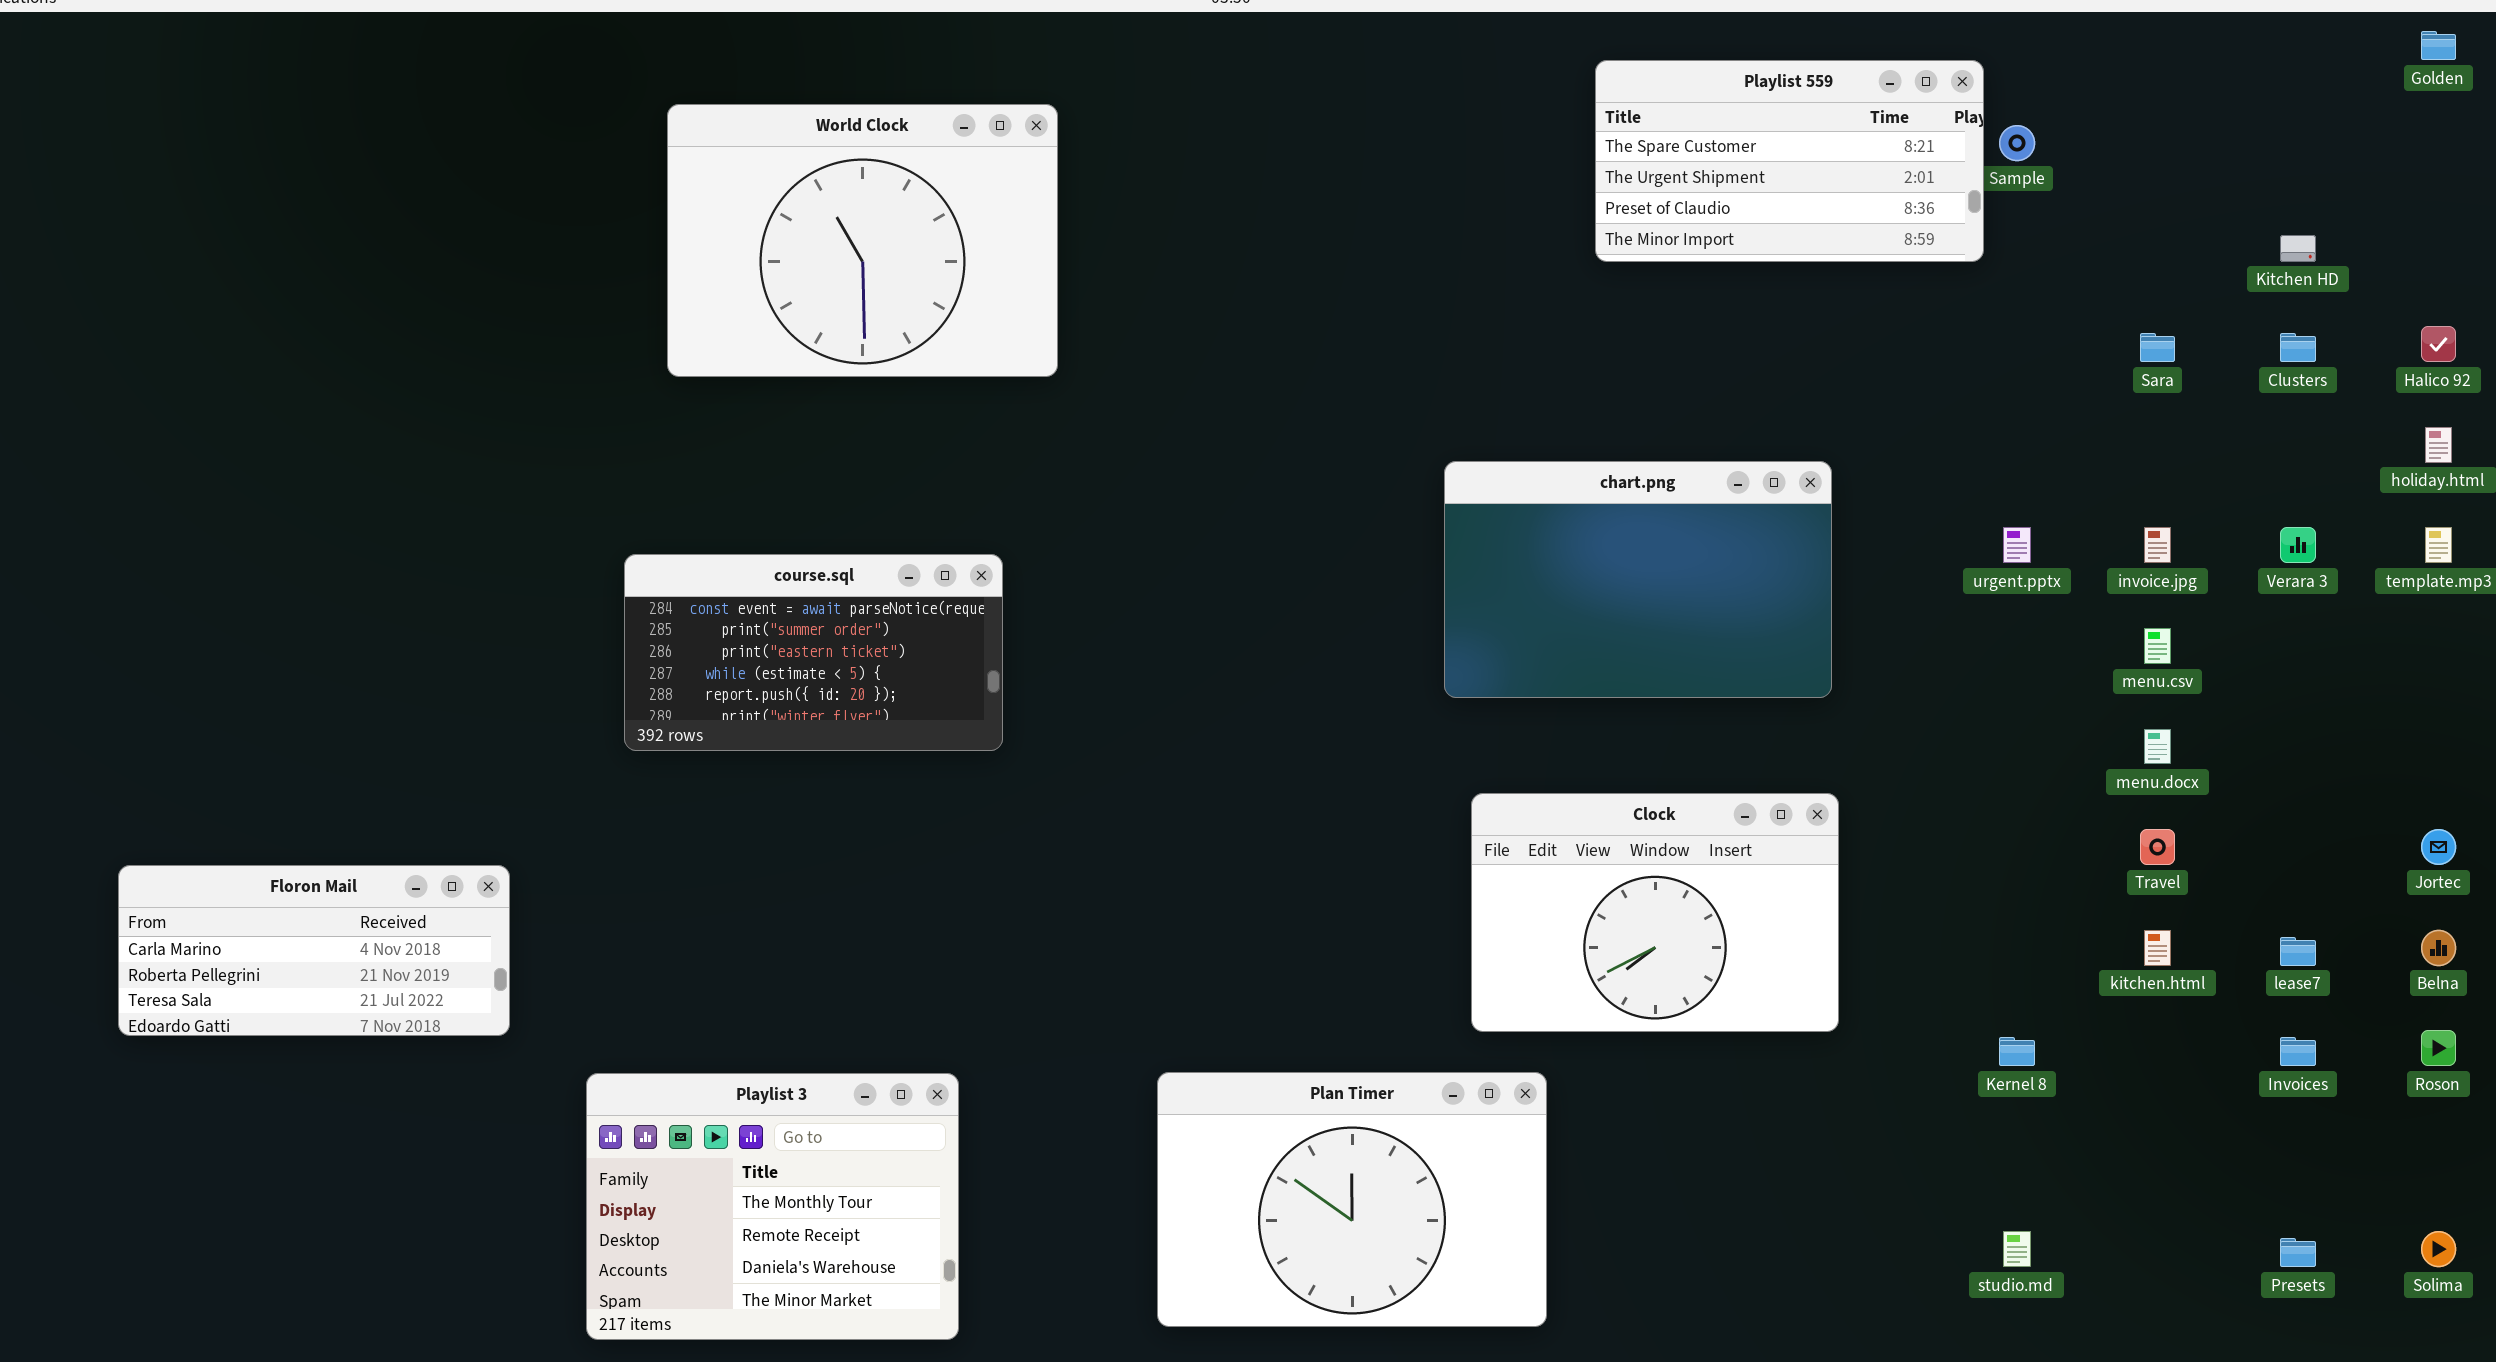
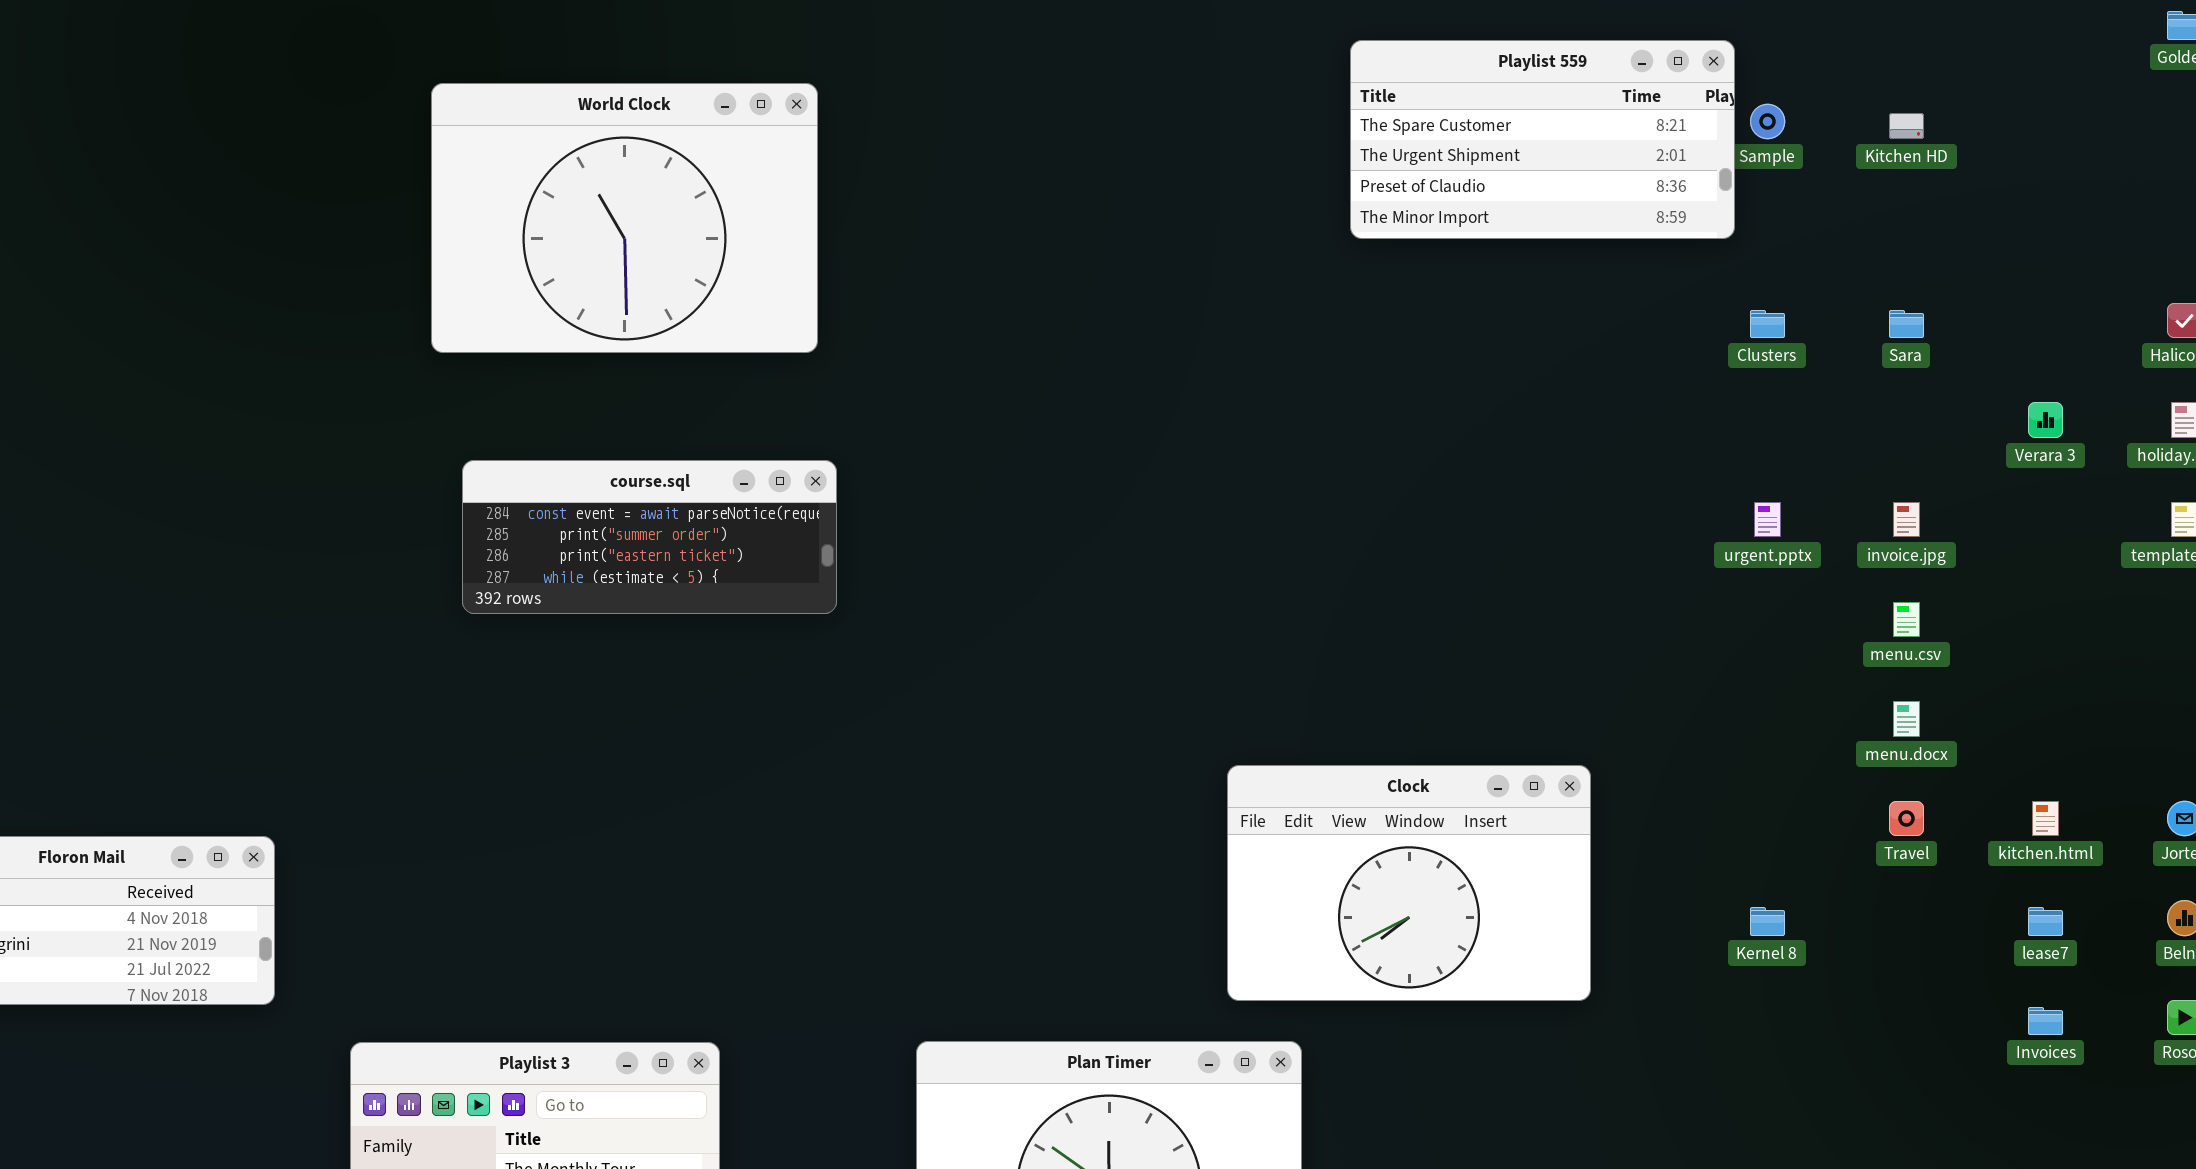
Kitchen HD: [2280,235,2316,262] -> [1889,113,1924,139], moved
Clusters: [2280,333,2316,362] -> [1750,310,1785,338], moved
chart.png: [1444,461,1832,698] -> none, closed
Verara 3: [2280,527,2316,563] -> [2028,402,2063,438], moved
course.sql: [624,554,1003,751] -> [462,460,837,614], moved, resized
kitchen.html: [2144,930,2171,966] -> [2032,801,2059,836], moved
Kernel 8: [1999,1037,2035,1066] -> [1750,907,1785,936], moved

